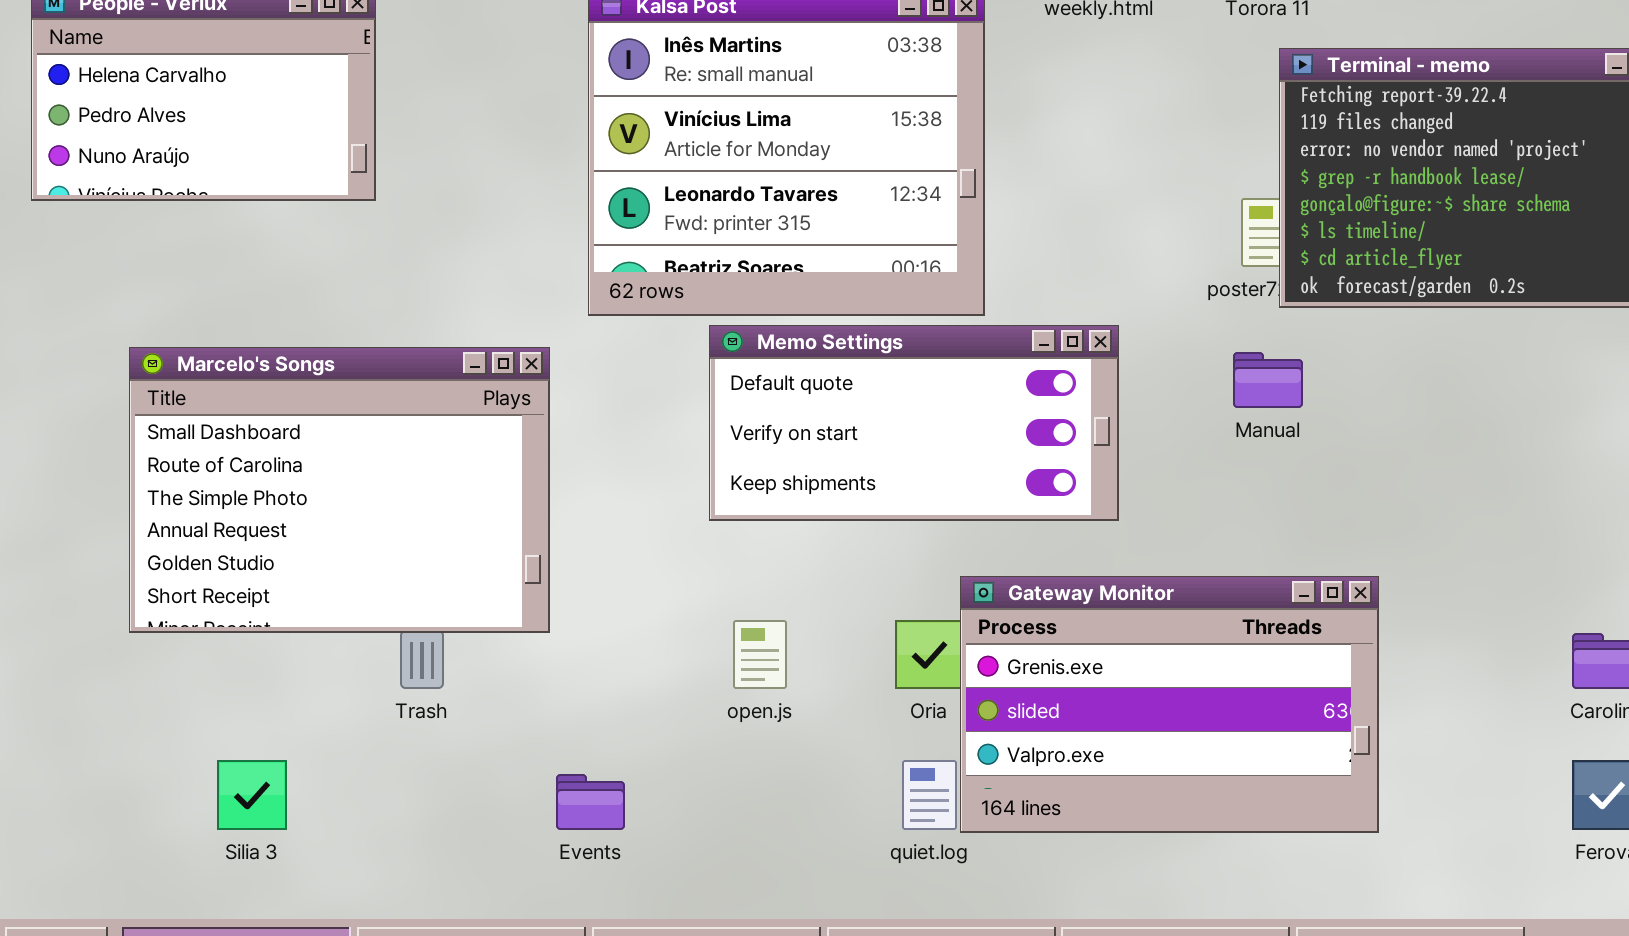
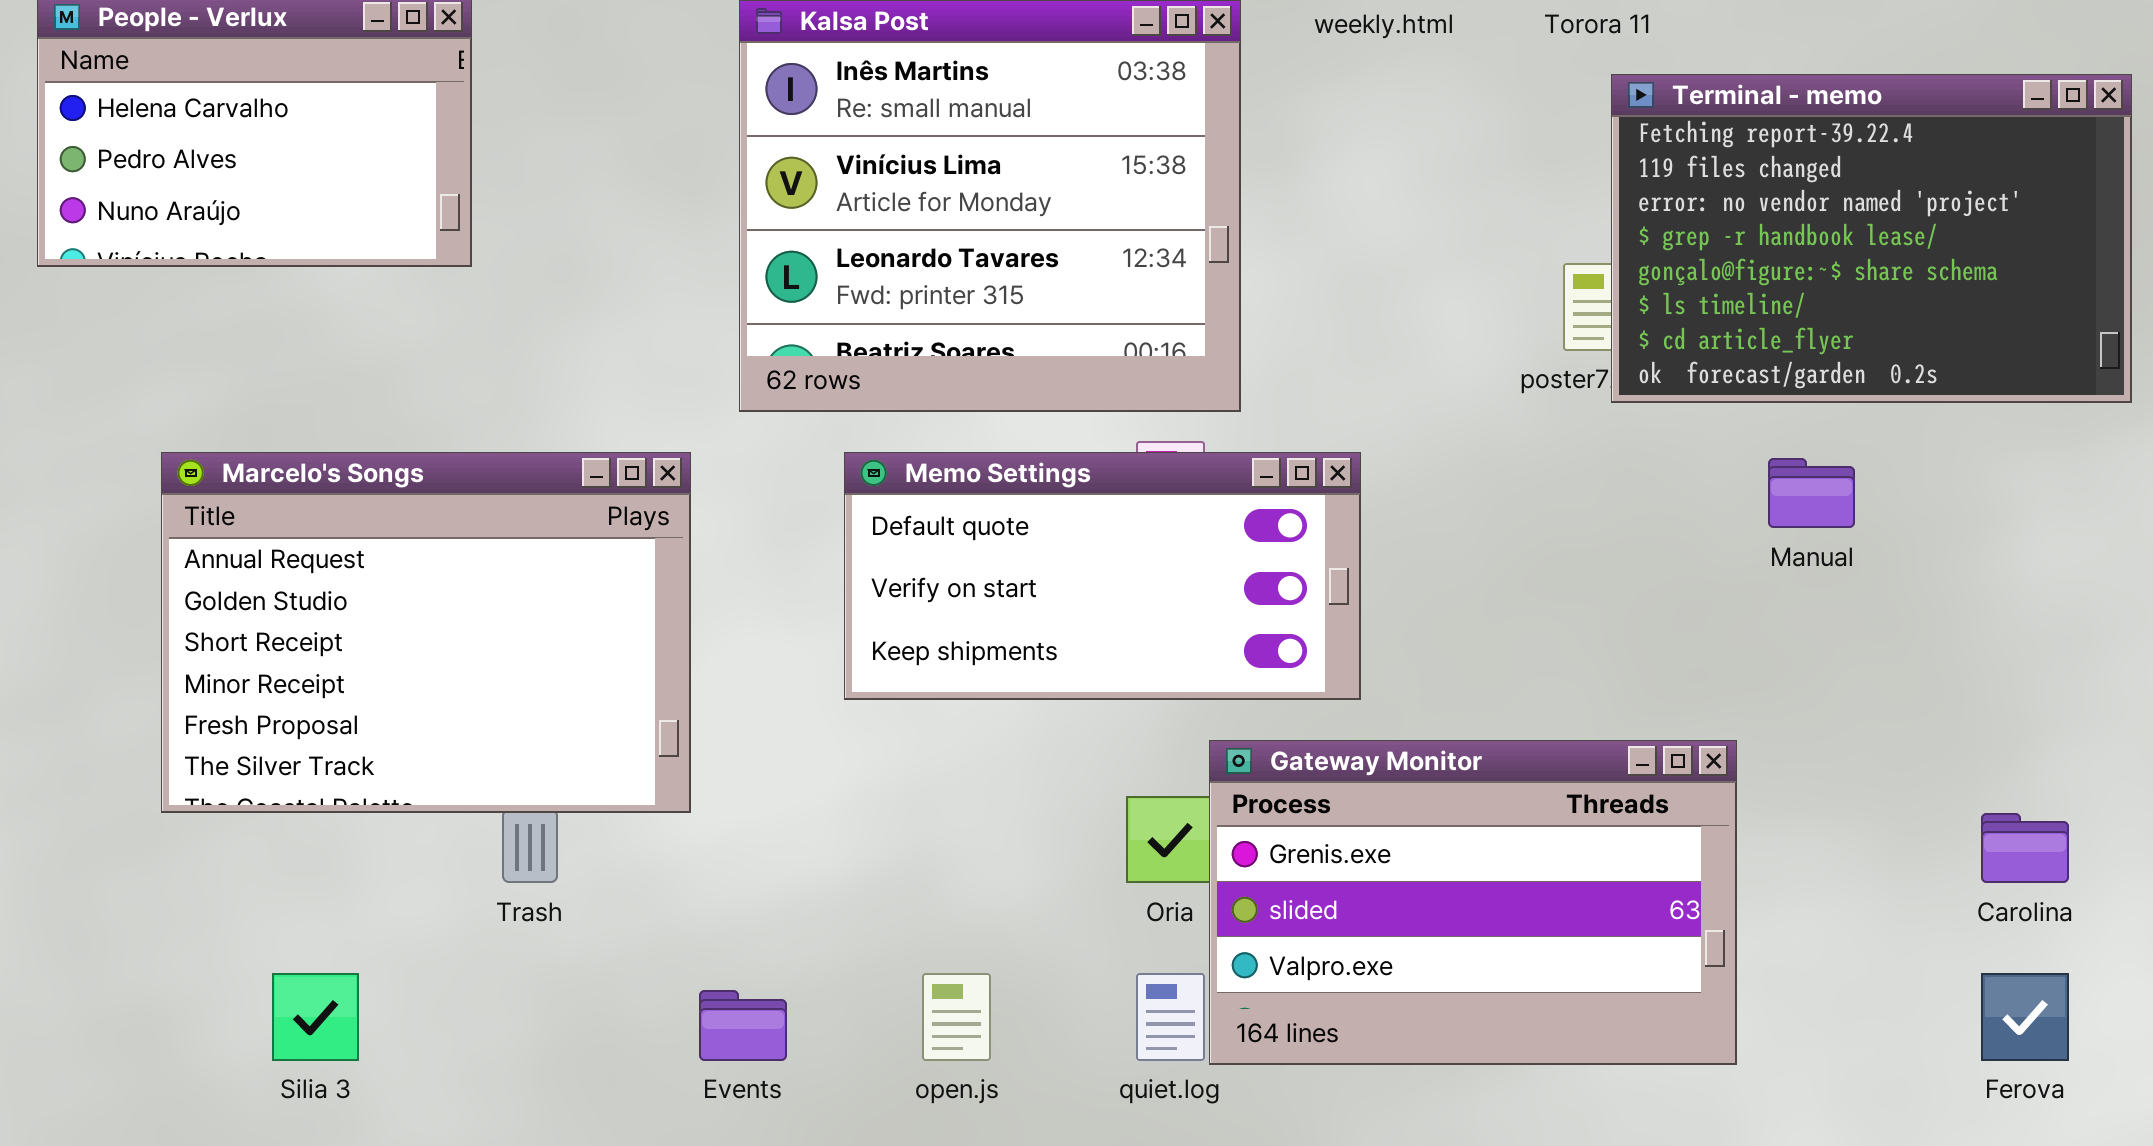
Memo Settings: [709,325,1119,521] -> [844,452,1361,700], moved
Marcelo's Songs: [129,347,550,633] -> [161,452,691,813], scrolled down 3 rows
Manual: [1233,352,1303,408] -> [1768,458,1855,528], moved
open.js: [733,620,787,689] -> [922,973,991,1061], moved

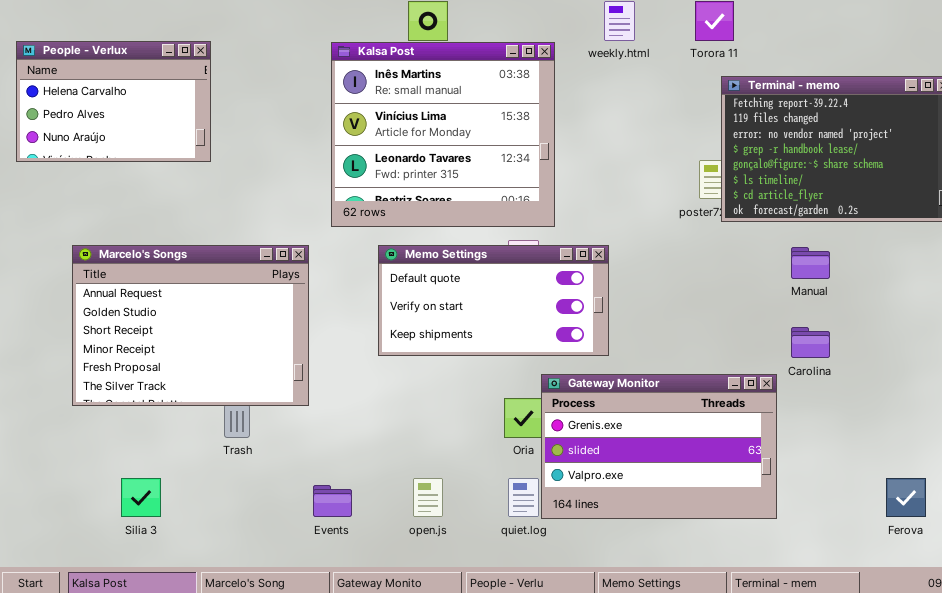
Carolina: [1981,813,2069,883] -> [791,327,830,358], moved

